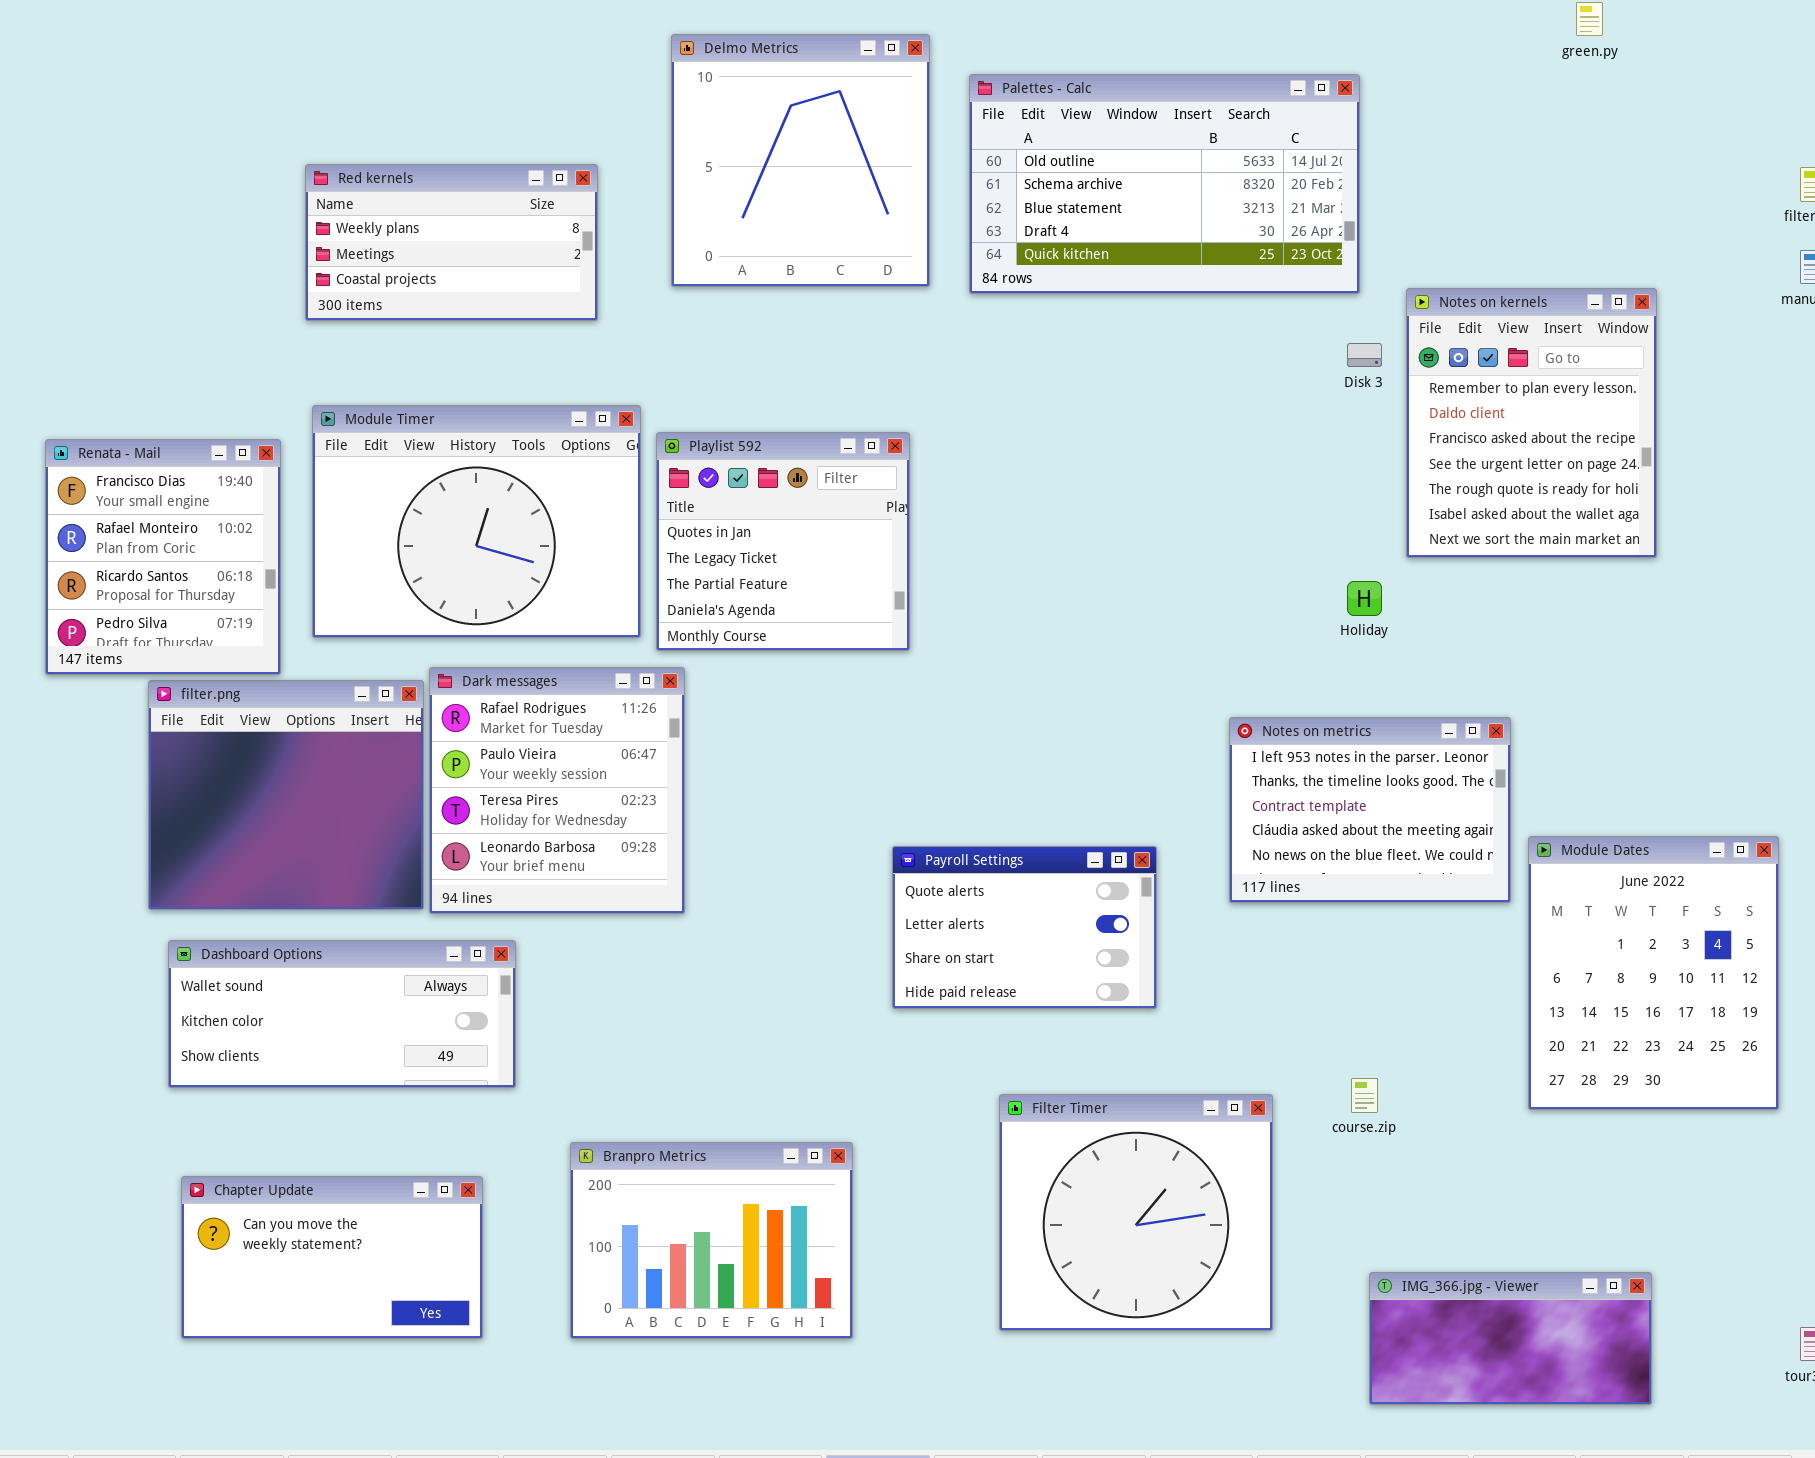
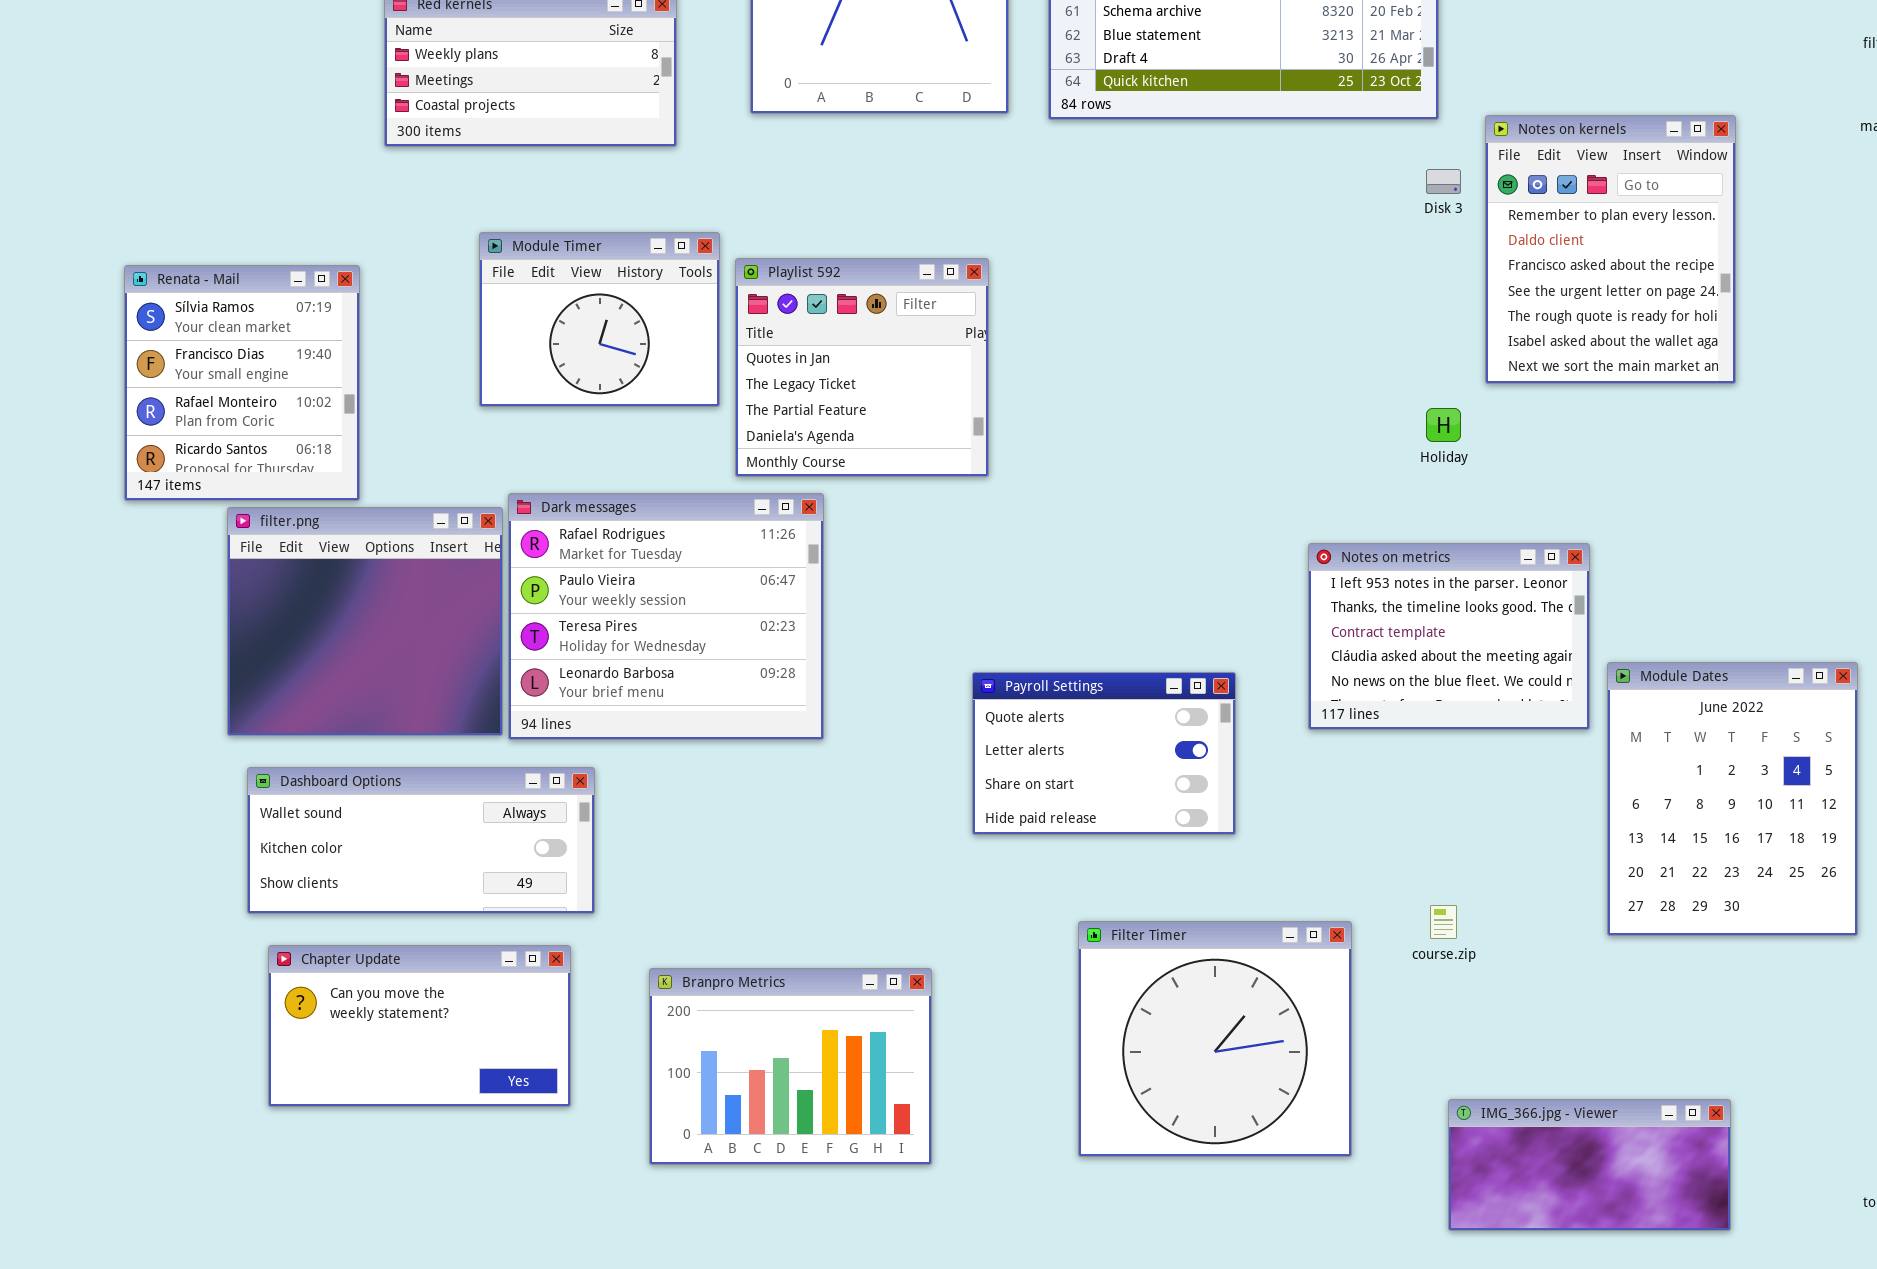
Module Timer: [312,405,641,638] -> [479,232,720,407], resized
Renata - Mail: [45,439,281,675] -> [124,265,360,501], scrolled up 1 row
Dark messages: [429,667,685,914] -> [508,493,824,740], resized
Chapter Update: [181,1176,483,1339] -> [268,945,571,1107], moved

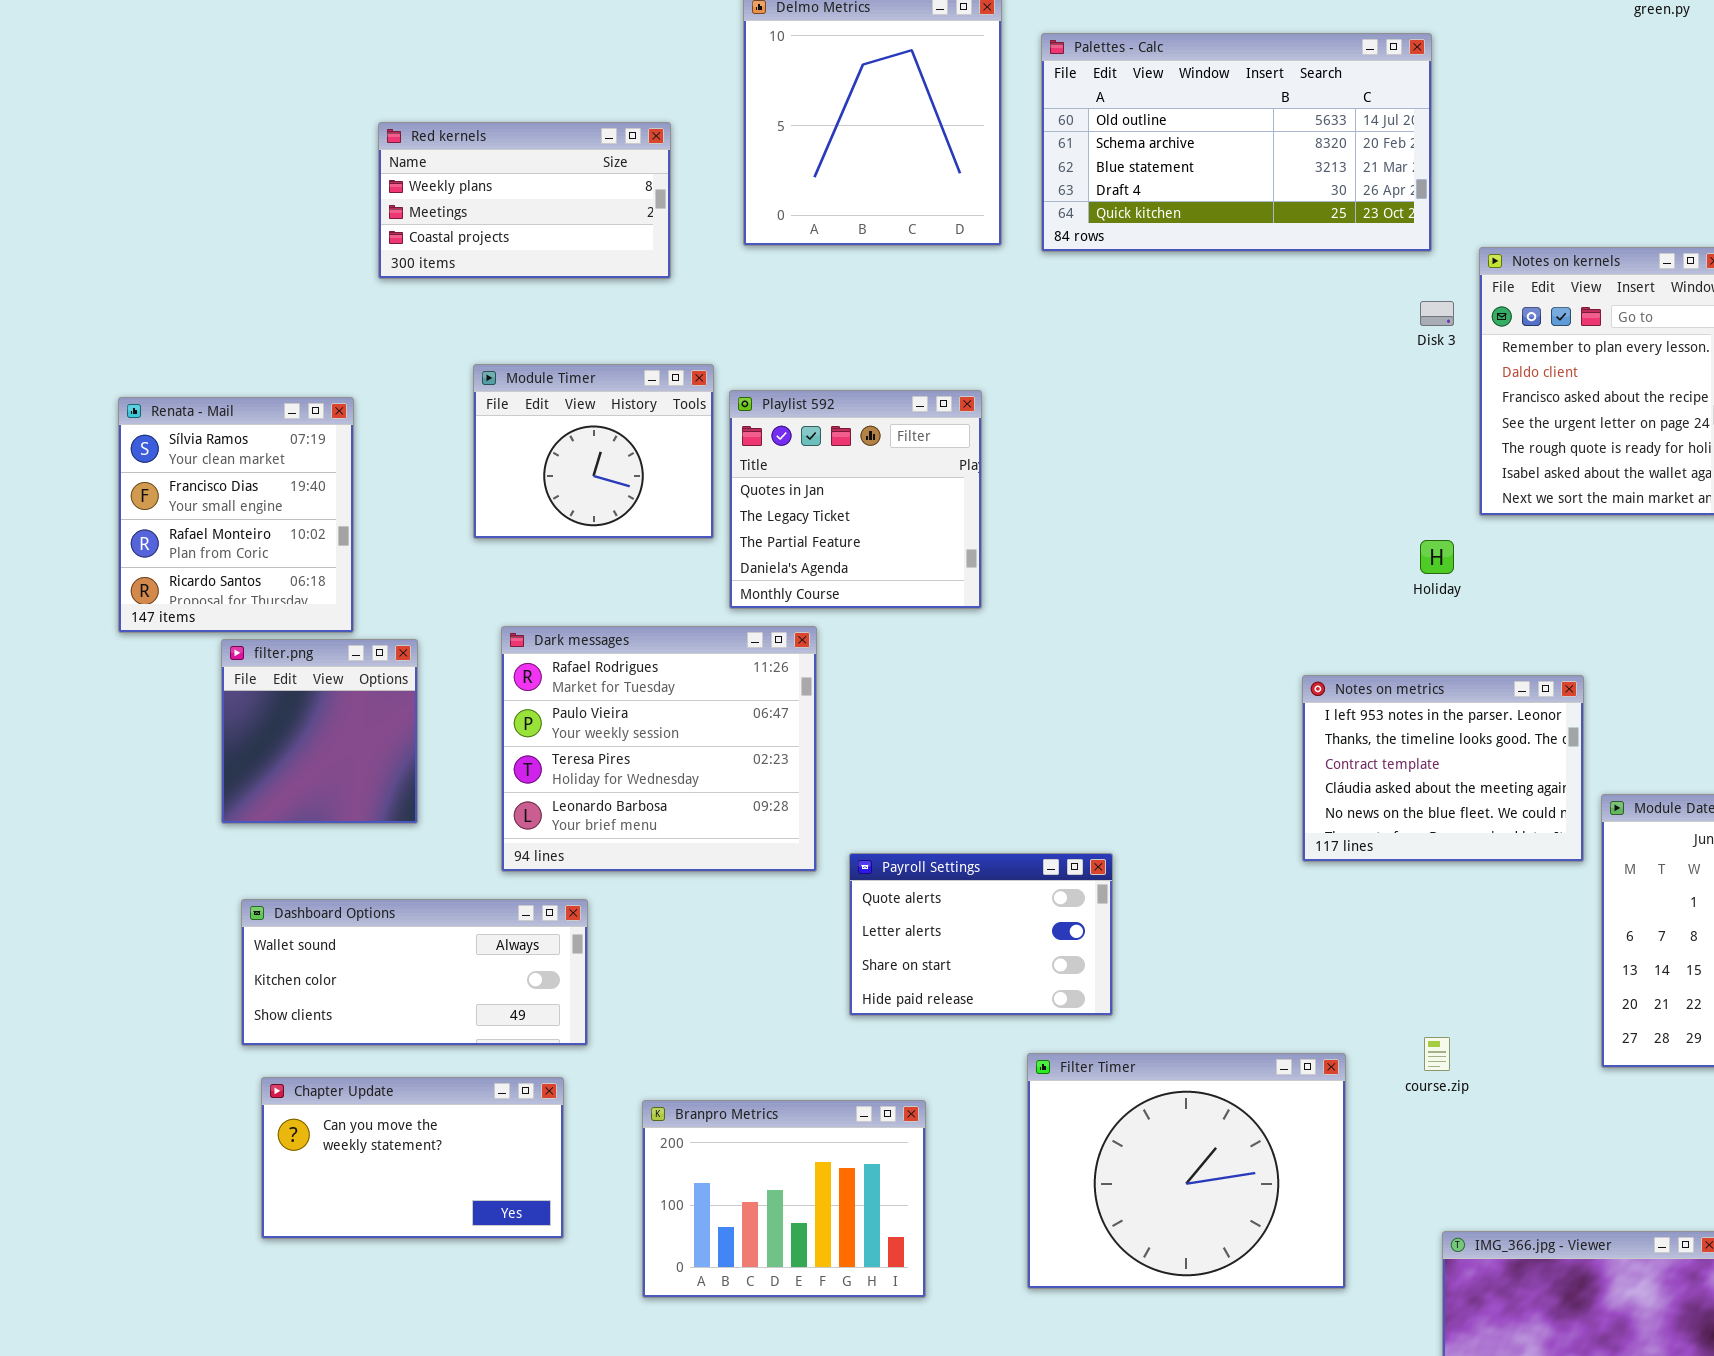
filter.png: [227,507,503,736] -> [221,639,418,824], resized
Payroll Settings: [972,672,1236,835] -> [849,853,1113,1016], moved
Filter Timer: [1078,921,1352,1157] -> [1027,1053,1346,1289], resized

